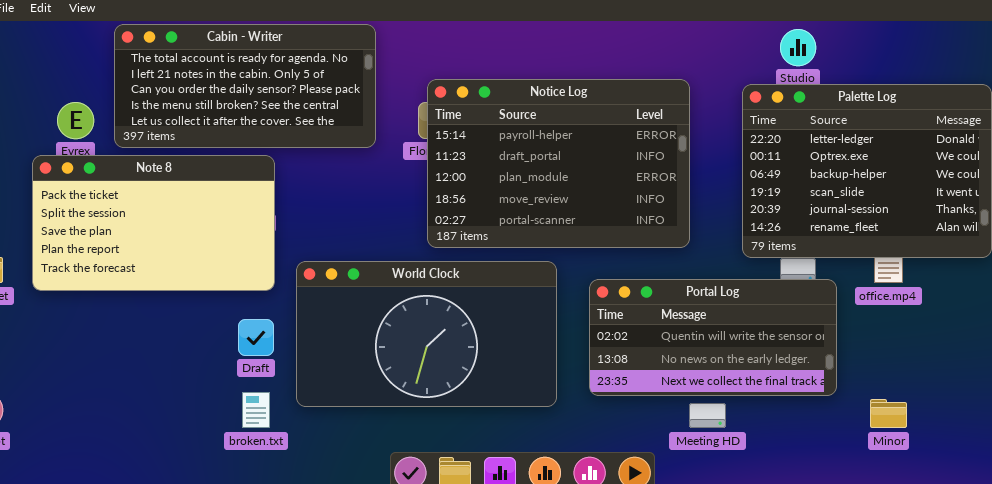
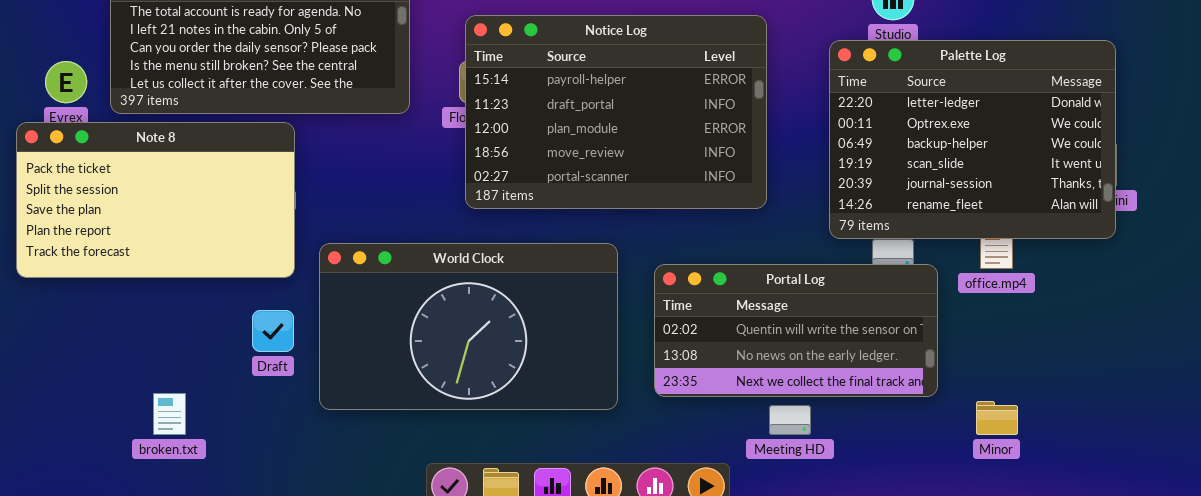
Notice Log: [427,79,690,248] -> [465,15,767,209], moved
broken.txt: [242,392,270,428] -> [153,393,186,435], moved

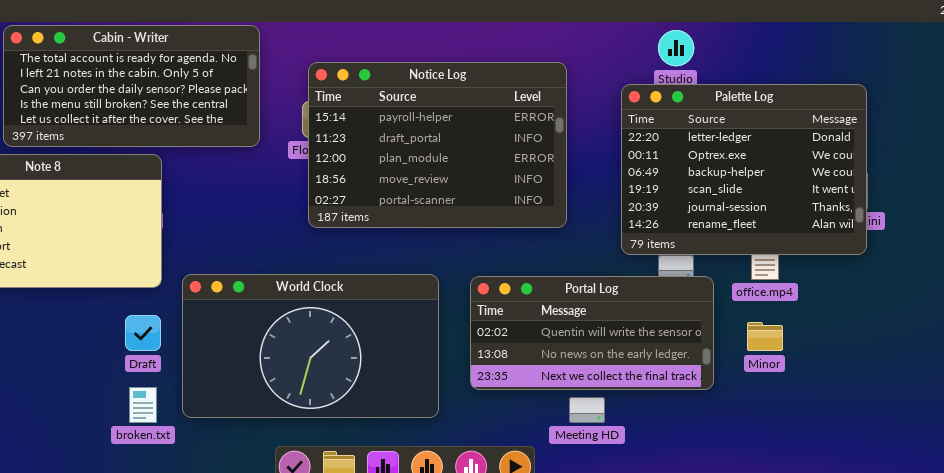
World Clock: [319,243,618,410] -> [182,274,439,418], moved
broken.txt: [153,393,186,435] -> [129,387,157,423], moved
Minor: [976,401,1018,435] -> [747,322,783,351], moved

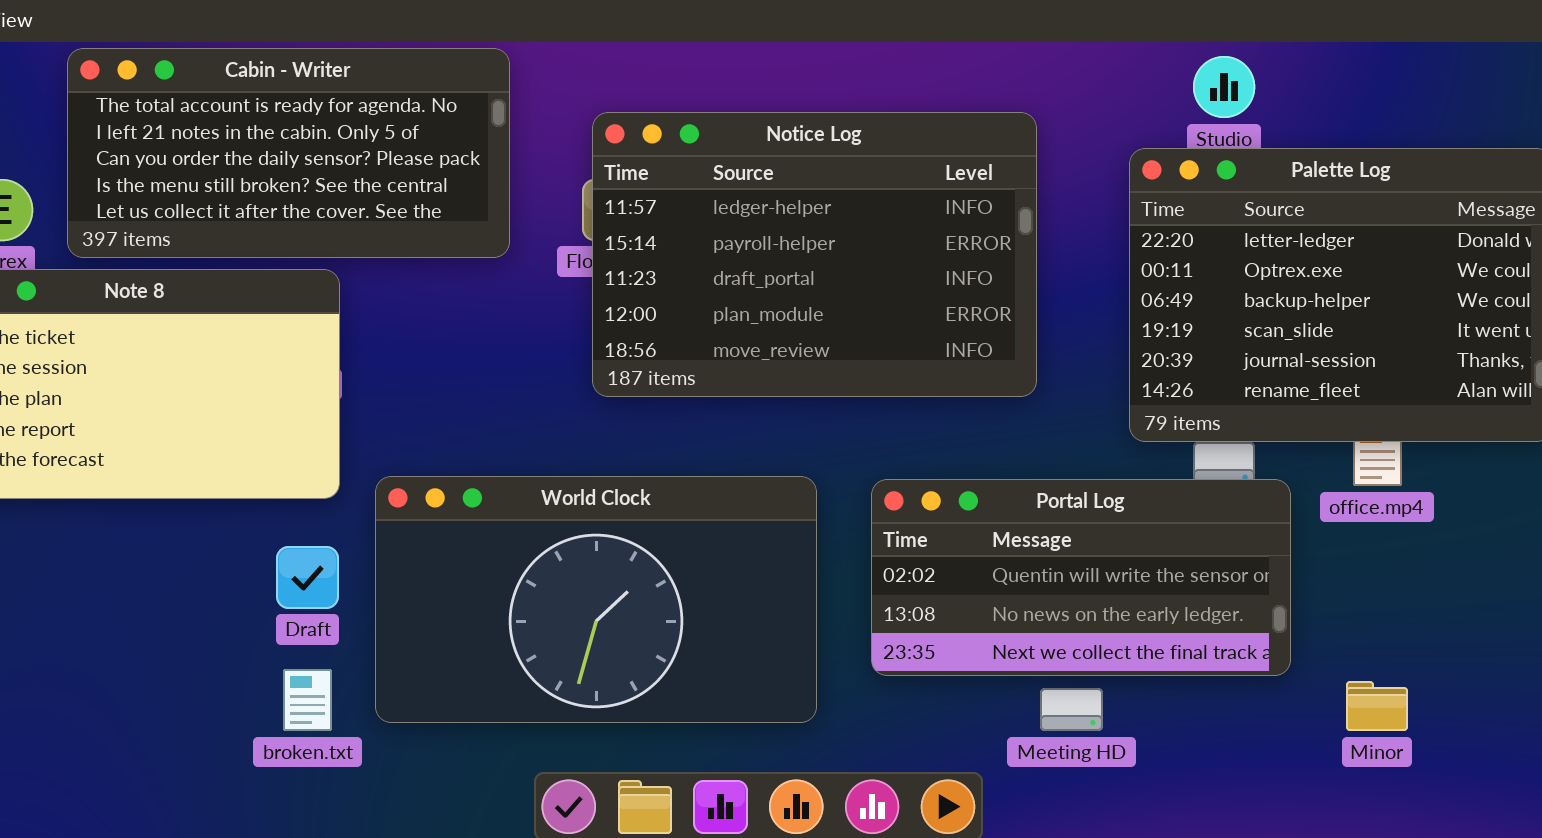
Notice Log: [308,62,567,228] -> [592,112,1037,397], scrolled up 1 row
Minor: [747,322,783,351] -> [1346,681,1408,731], moved

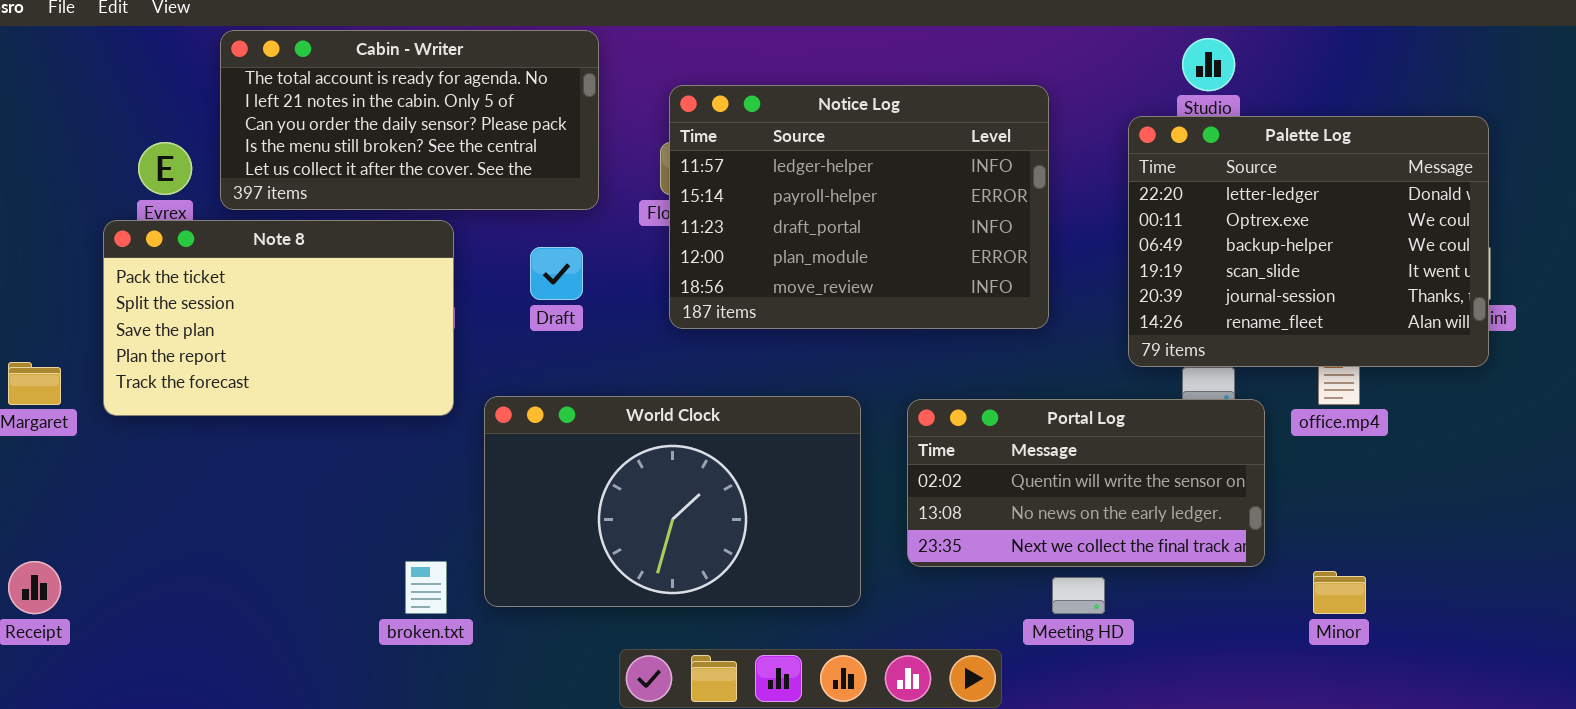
Draft: [276,546,339,609] -> [530,247,583,300], moved

